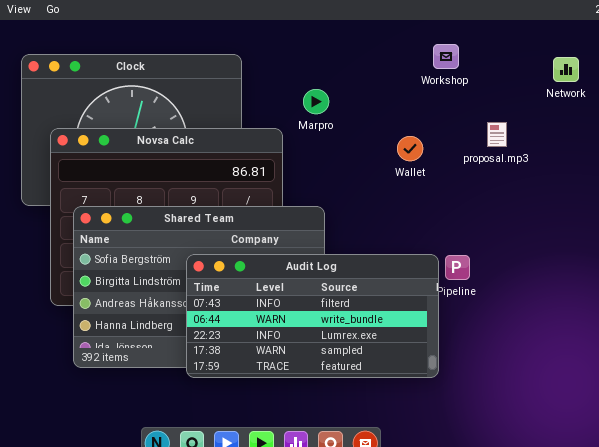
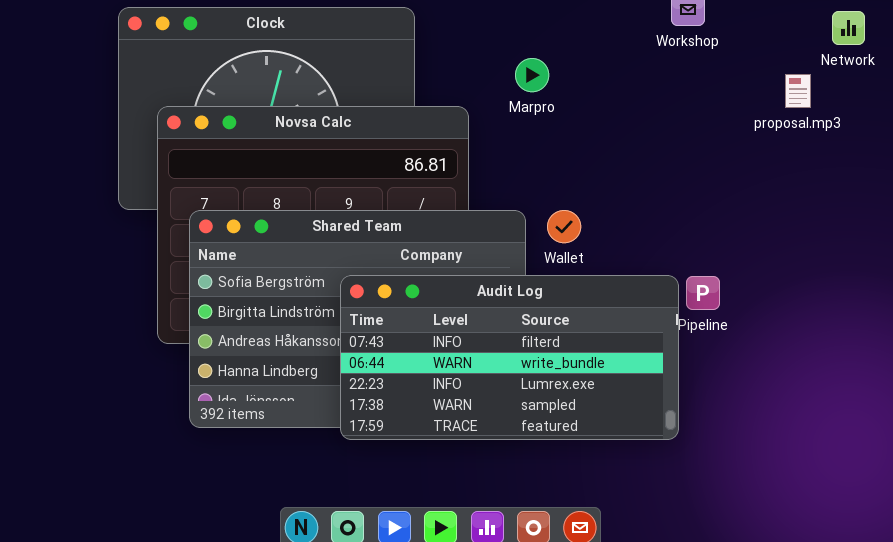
Marpro: [303,89,329,114] -> [515,58,549,92], moved
proposal.mp3: [487,122,507,147] -> [785,74,811,108], moved
Wallet: [397,136,423,161] -> [547,210,581,243], moved

